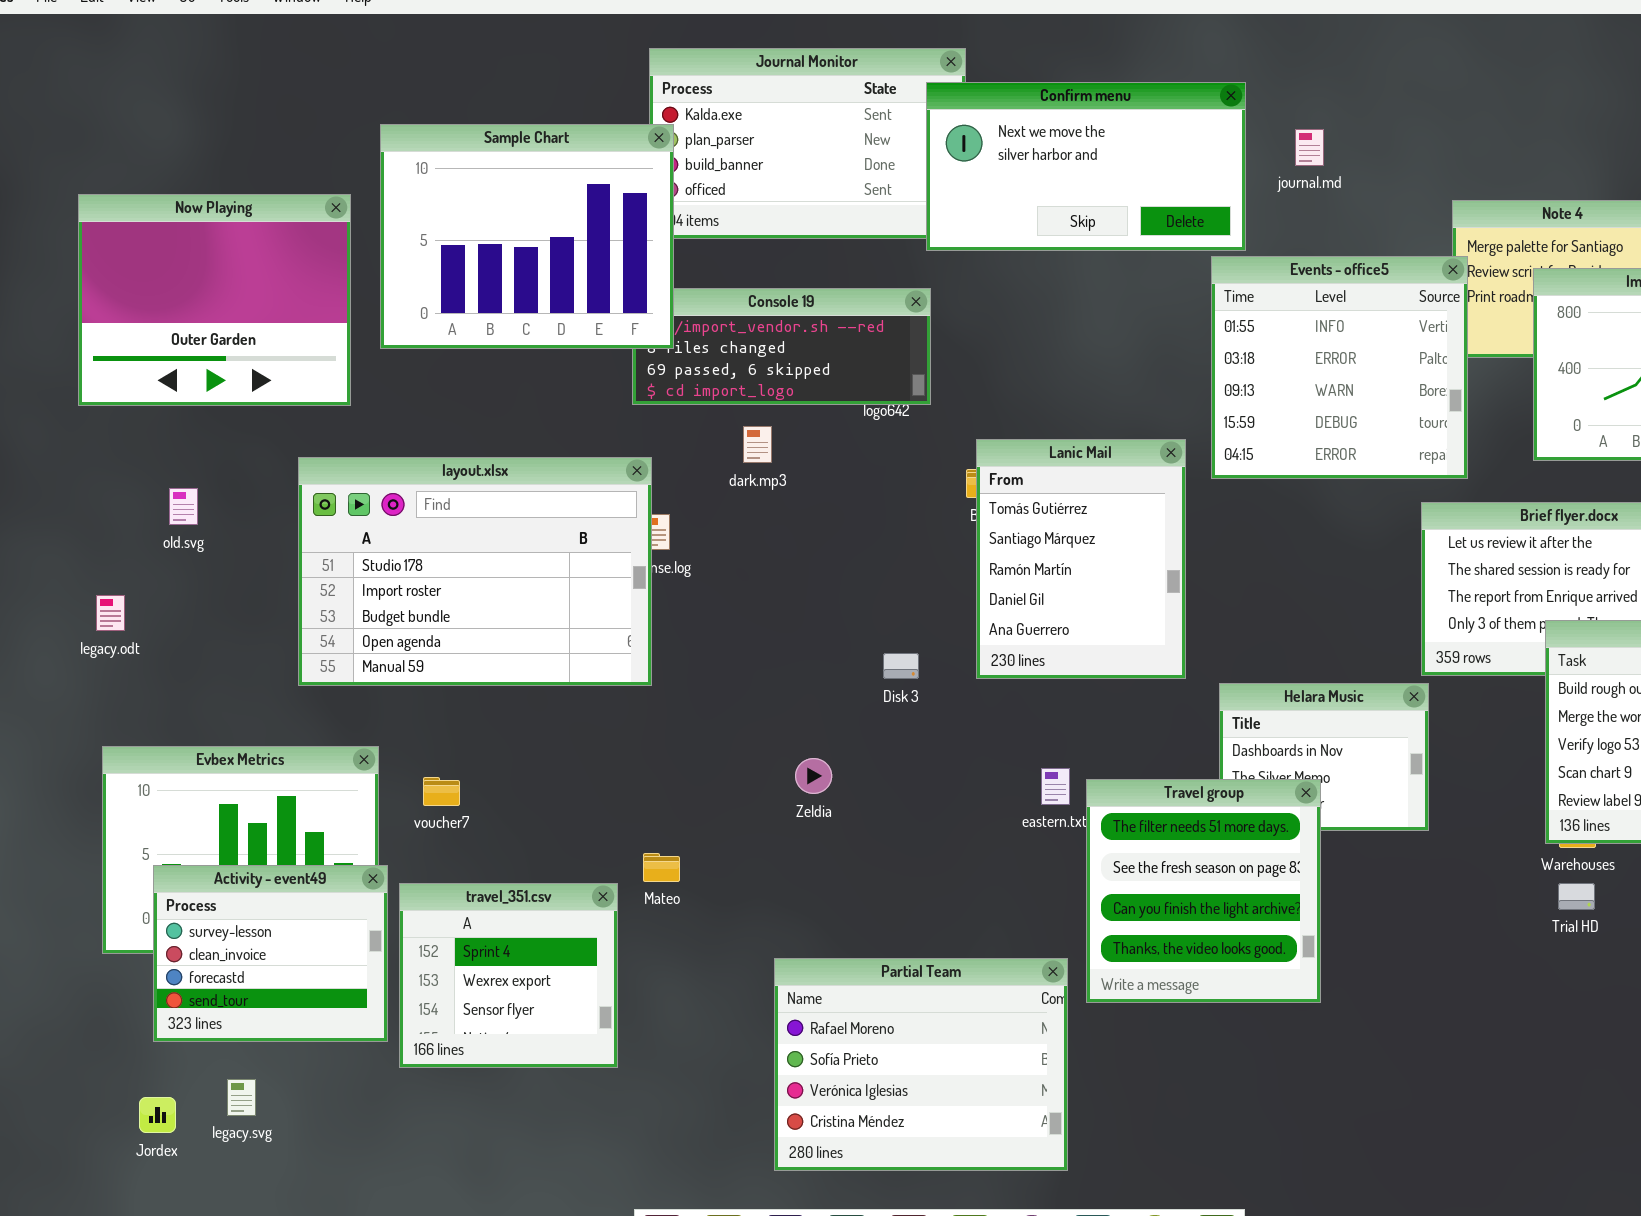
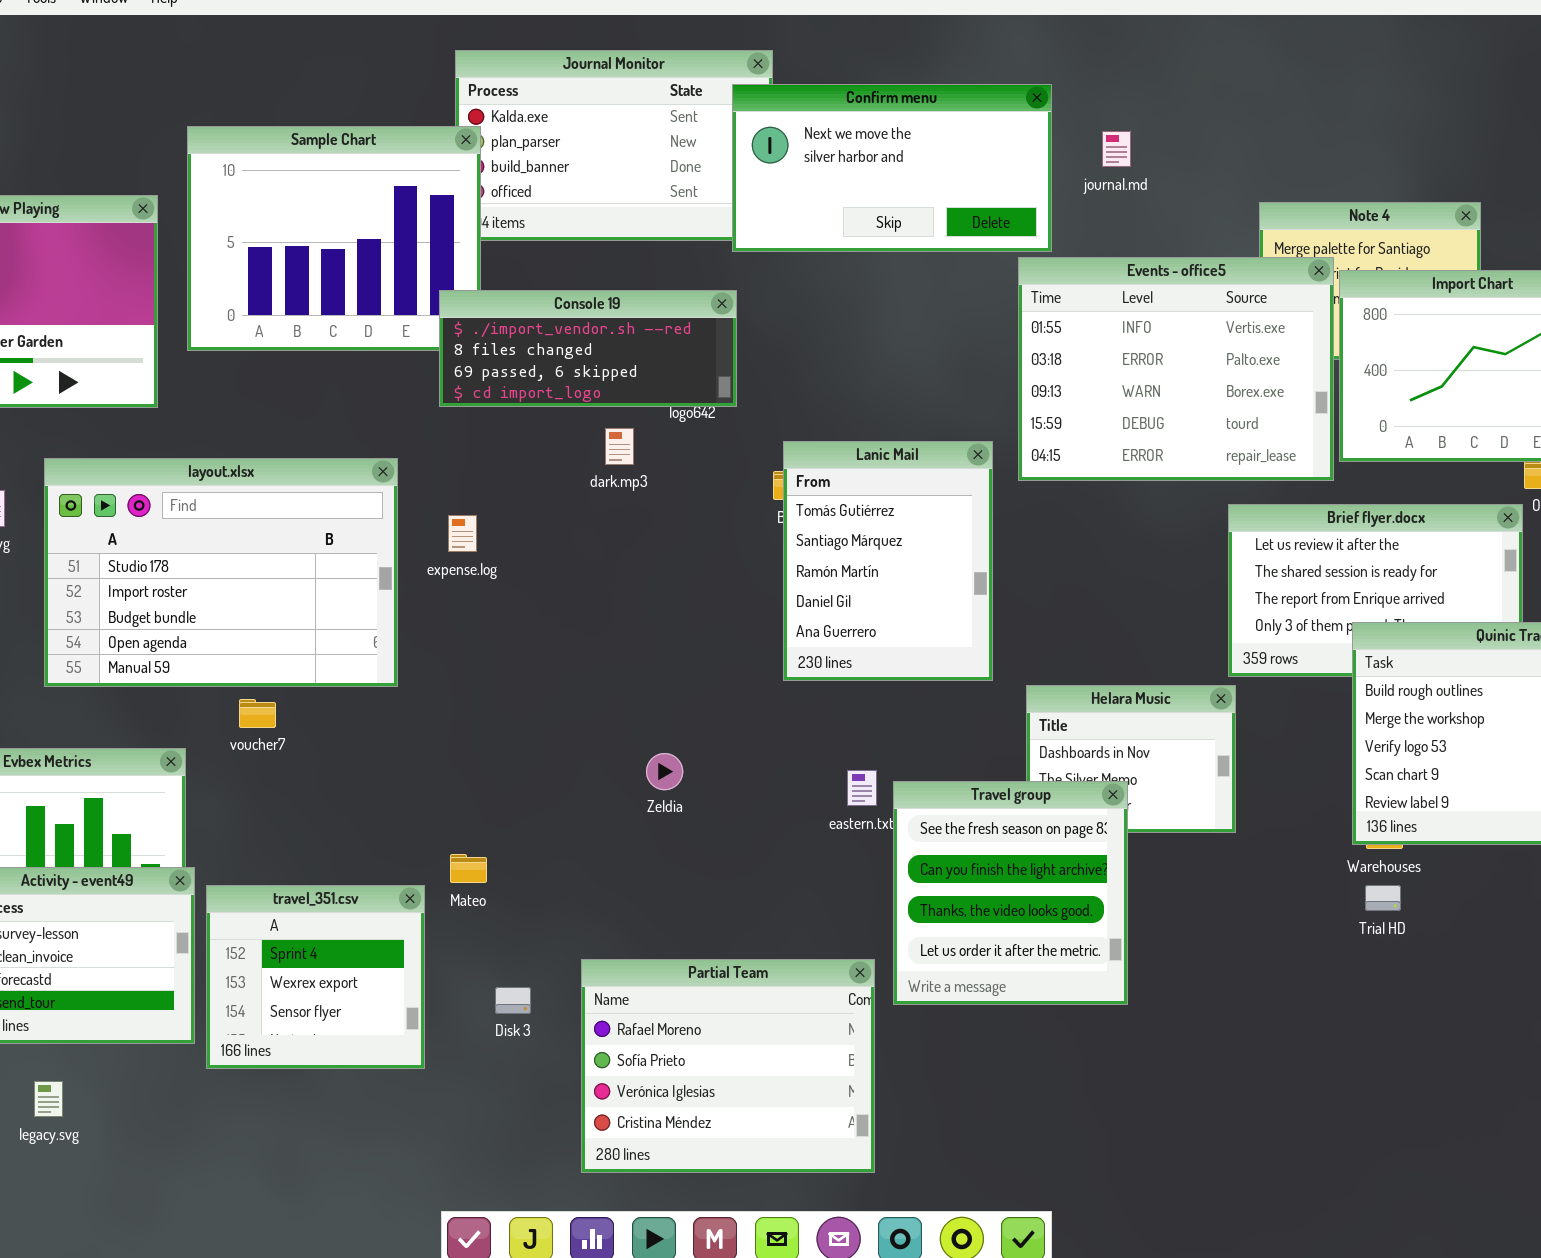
Events - office5: [1211,256,1468,479] -> [1018,257,1334,481], resized
Console 19: [632,288,931,405] -> [439,290,737,407], raised
dark.mp3: [743,426,772,463] -> [605,428,634,465], moved
layout.xlsx: [298,457,652,686] -> [44,458,398,687], moved
Disk 3: [883,653,919,679] -> [495,987,531,1014], moved
Zeldia: [795,758,832,794] -> [646,753,683,790], moved
voucher7: [423,777,460,806] -> [239,699,276,728], moved
Travel group: [1086,779,1321,1003] -> [893,781,1128,1005], scrolled down 1 row

